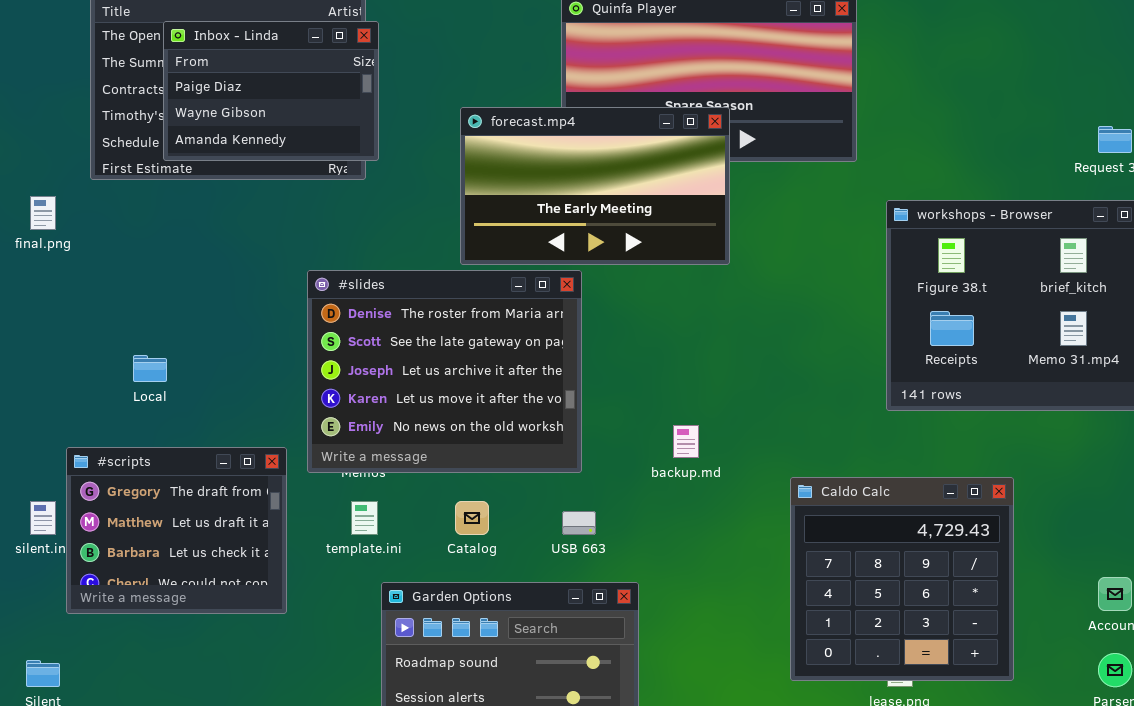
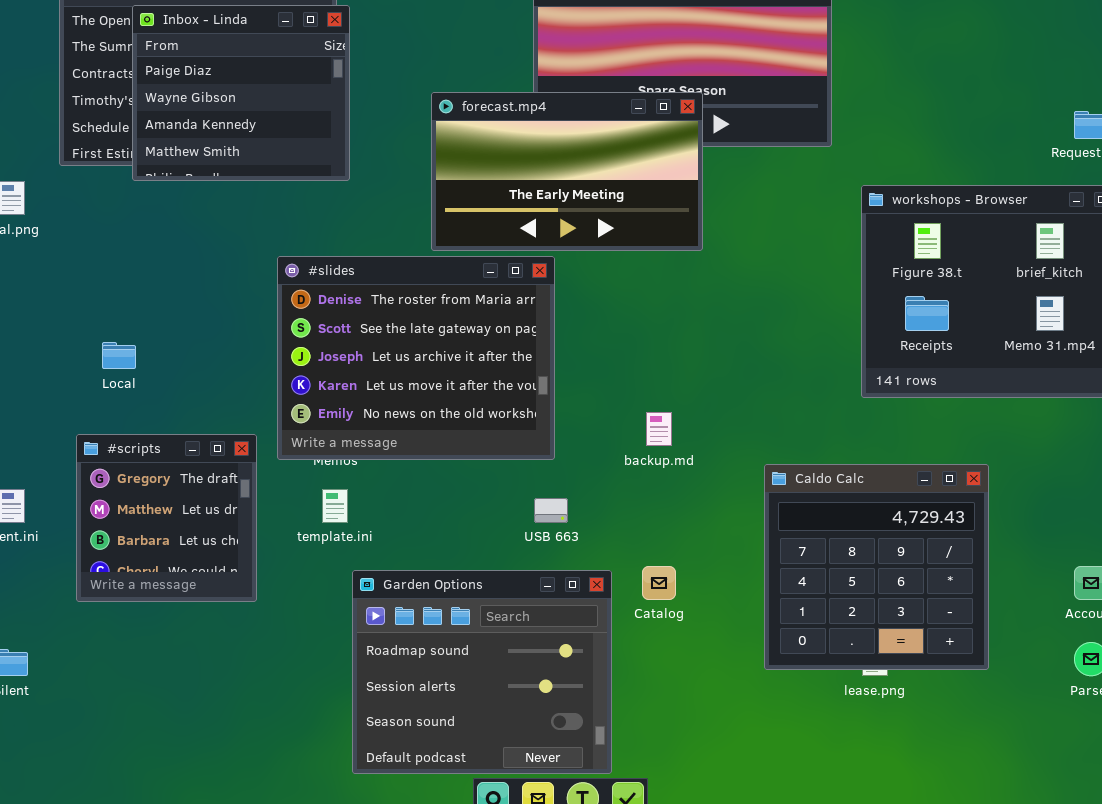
Inbox - Linda: [163,21,379,161] -> [132,5,350,181], resized
#scripts: [66,447,287,614] -> [76,434,257,602], resized
Catalog: [455,501,489,535] -> [642,566,676,600], moved

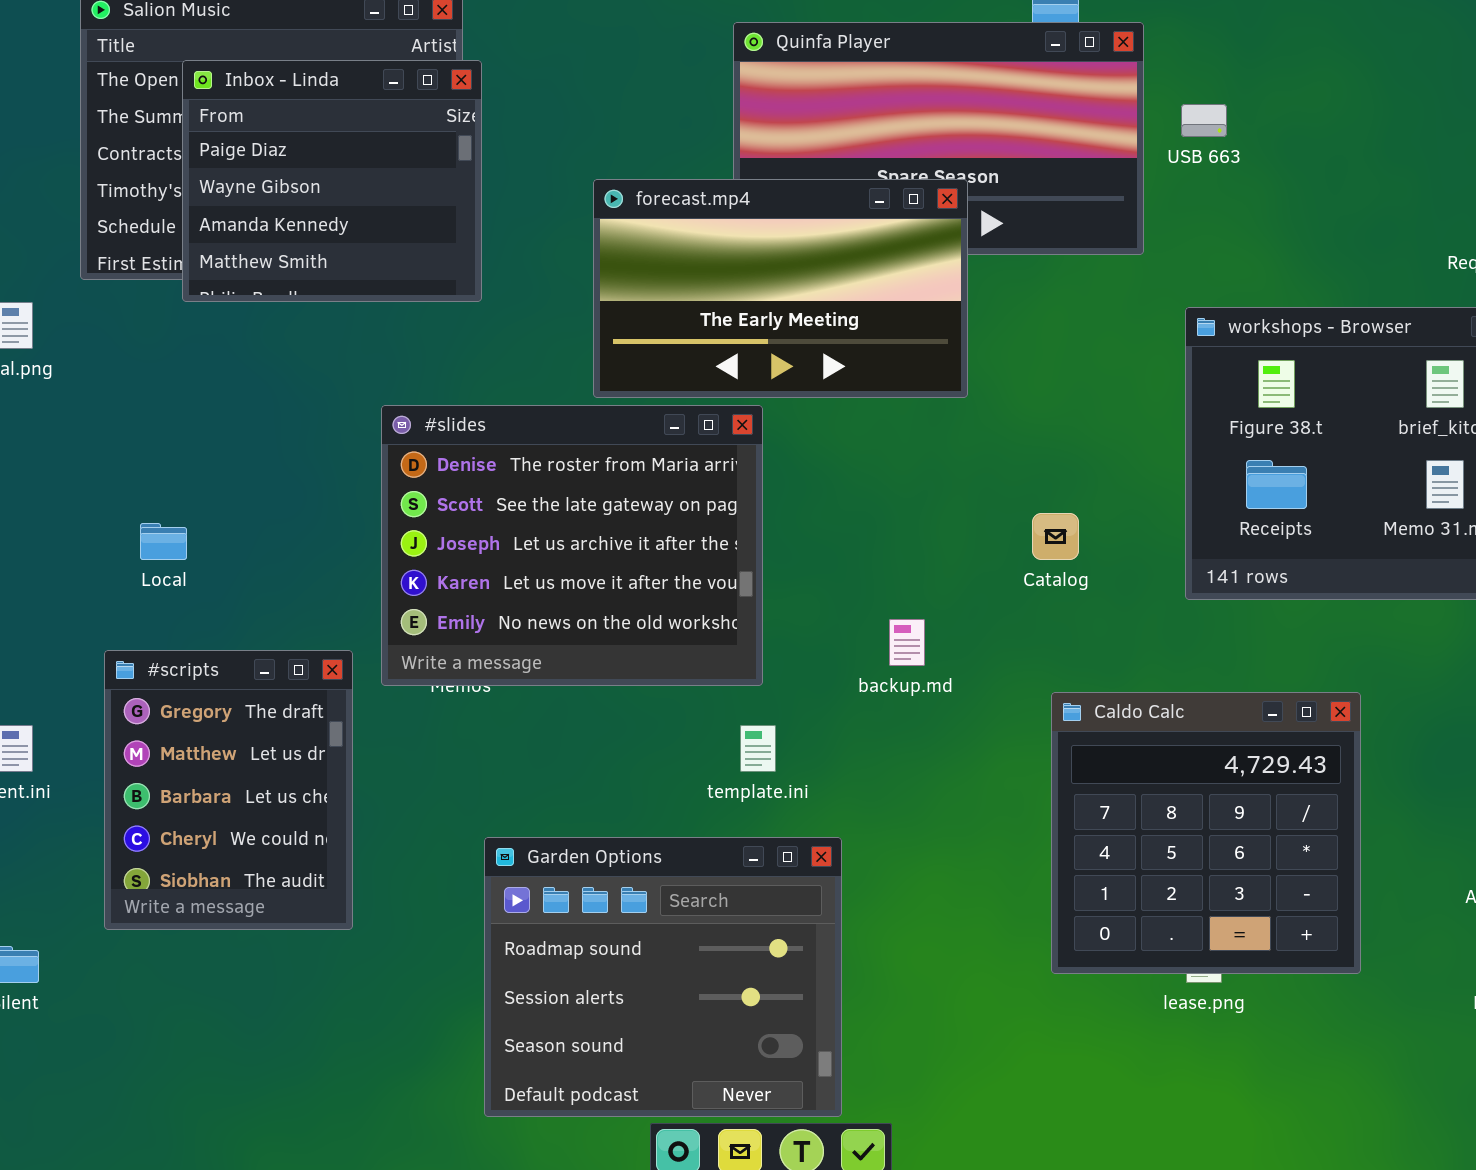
#scripts: [76,434,257,602] -> [104,650,353,930], resized
template.ini: [322,489,348,523] -> [740,725,776,772], moved
USB 663: [534,498,568,523] -> [1181,104,1227,137], moved
Catalog: [642,566,676,600] -> [1032,513,1079,560], moved

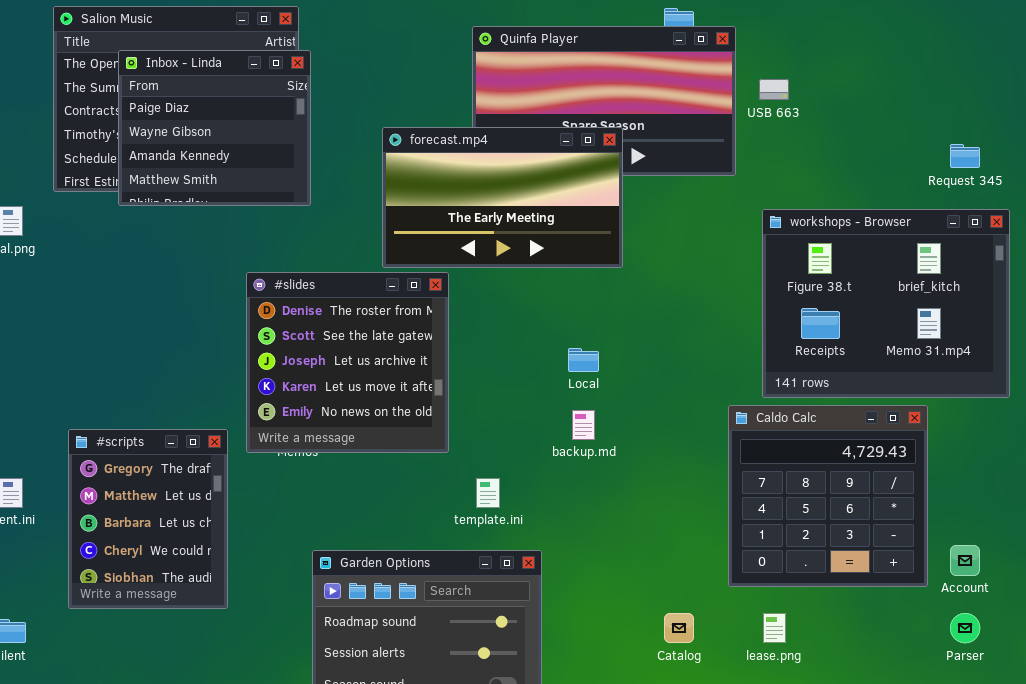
#slides: [381,405,763,686] -> [246,272,449,453], resized
Catalog: [1032,513,1079,560] -> [664,613,694,643], moved
Local: [140,523,187,560] -> [568,348,599,372], moved
Caldo Calc: [1051,692,1361,974] -> [728,405,928,587], moved

